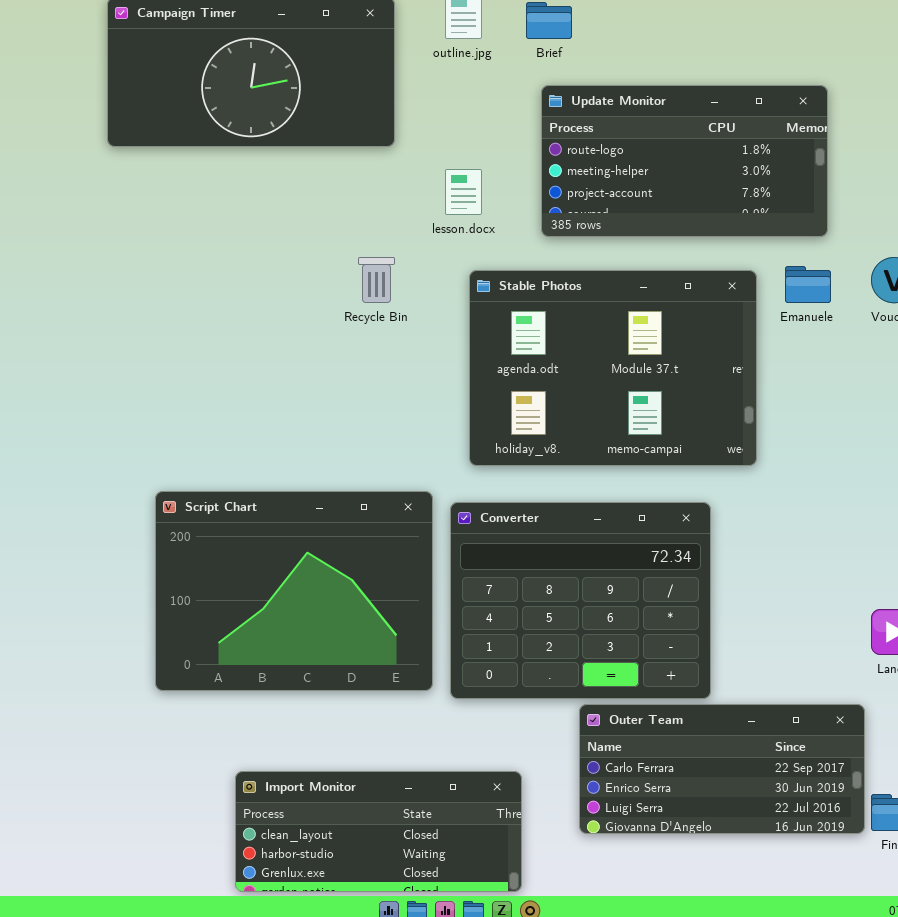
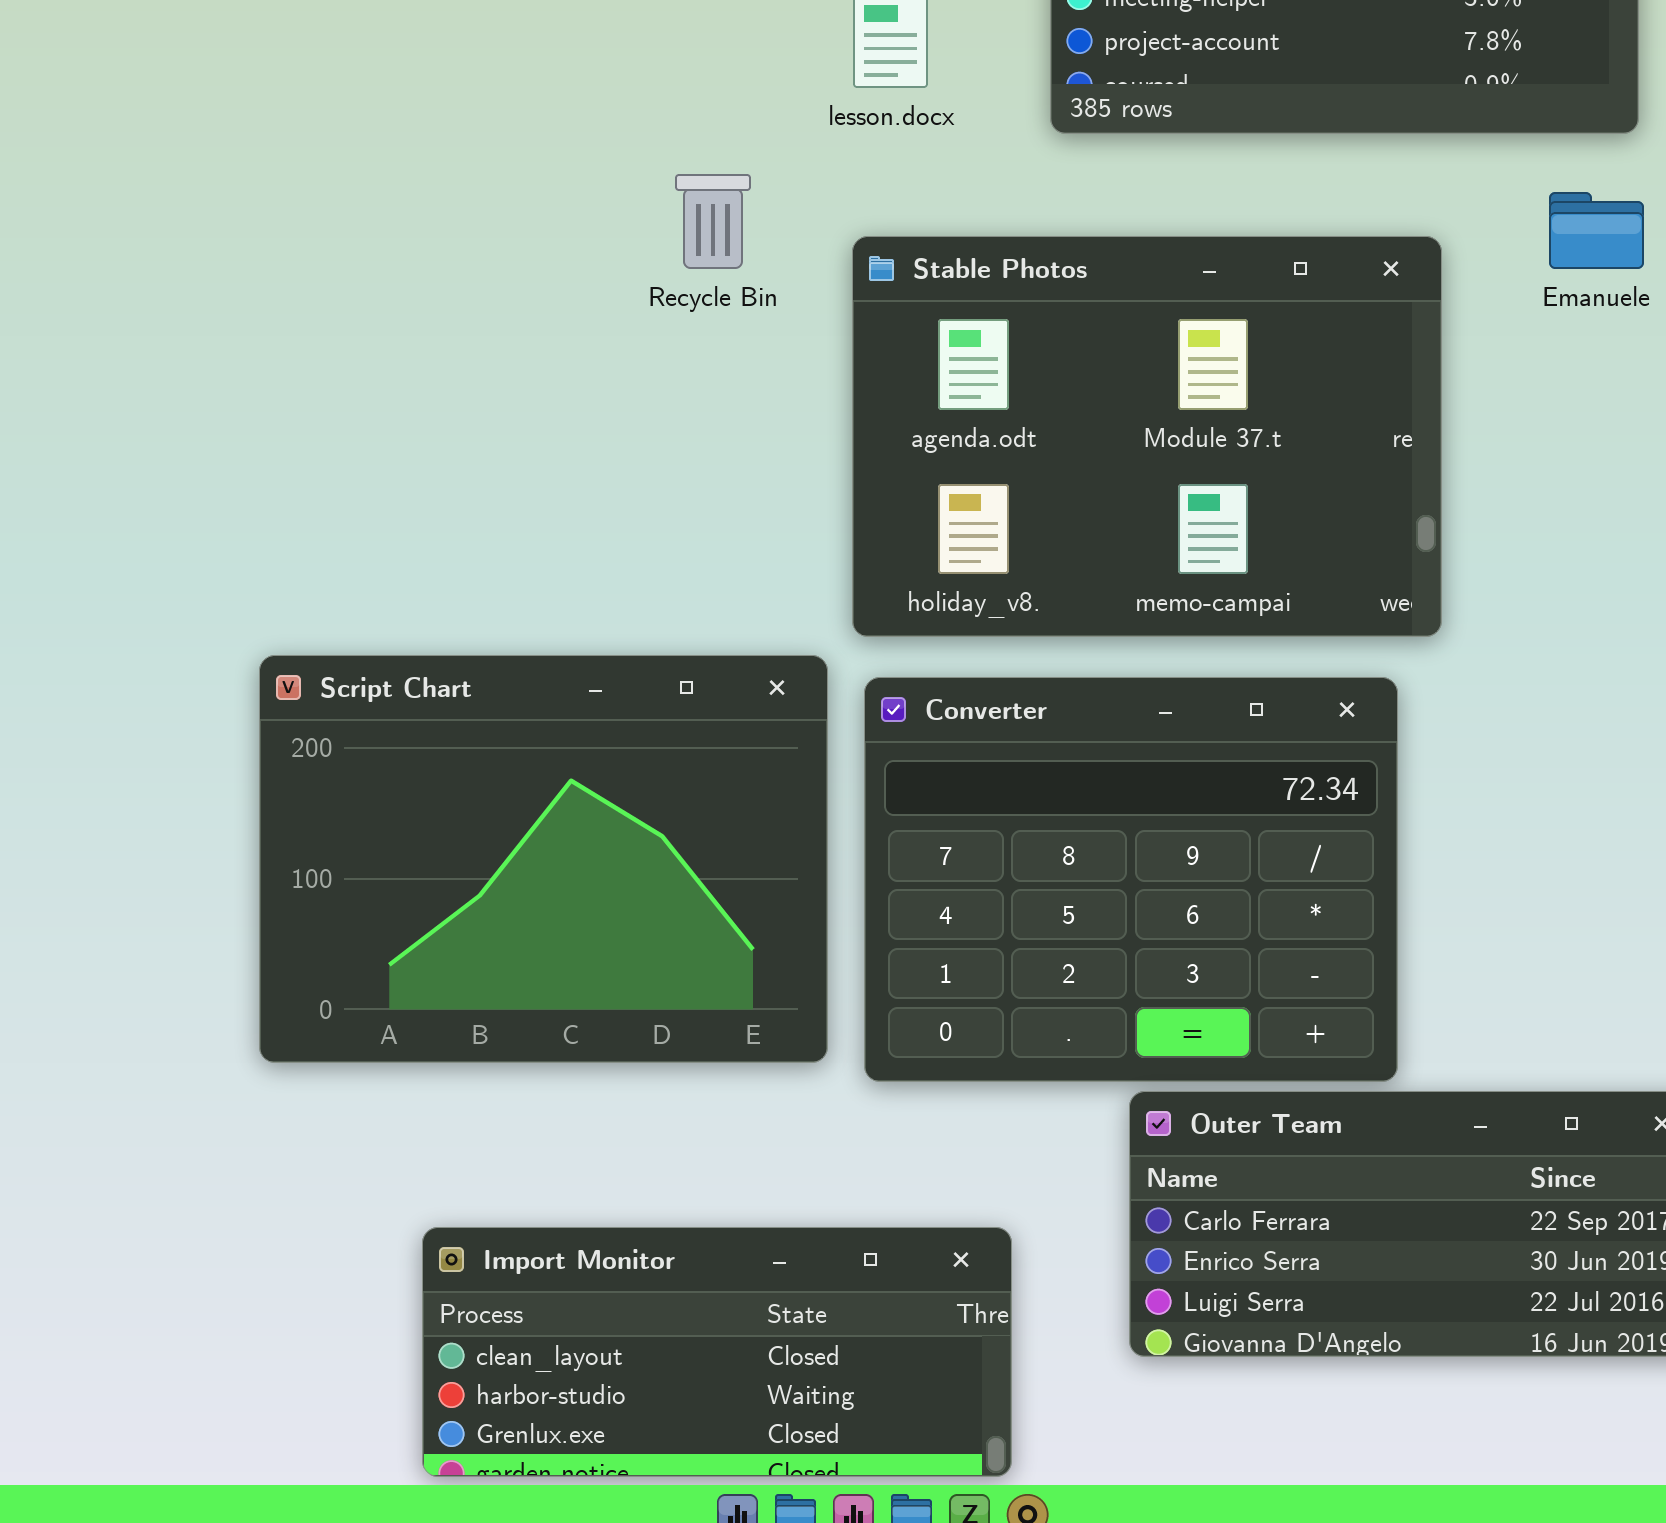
Stable Photos: [469,270,757,466] -> [852,236,1442,637], moved

